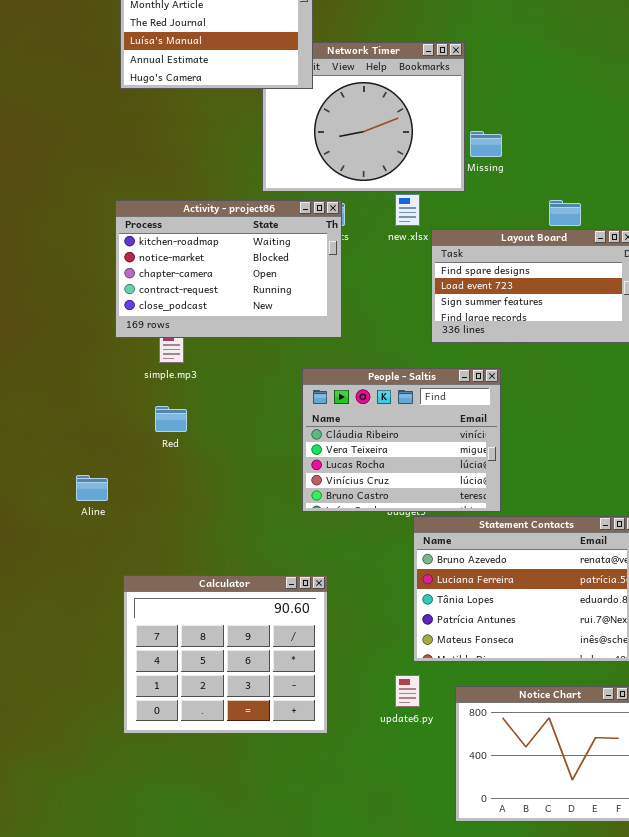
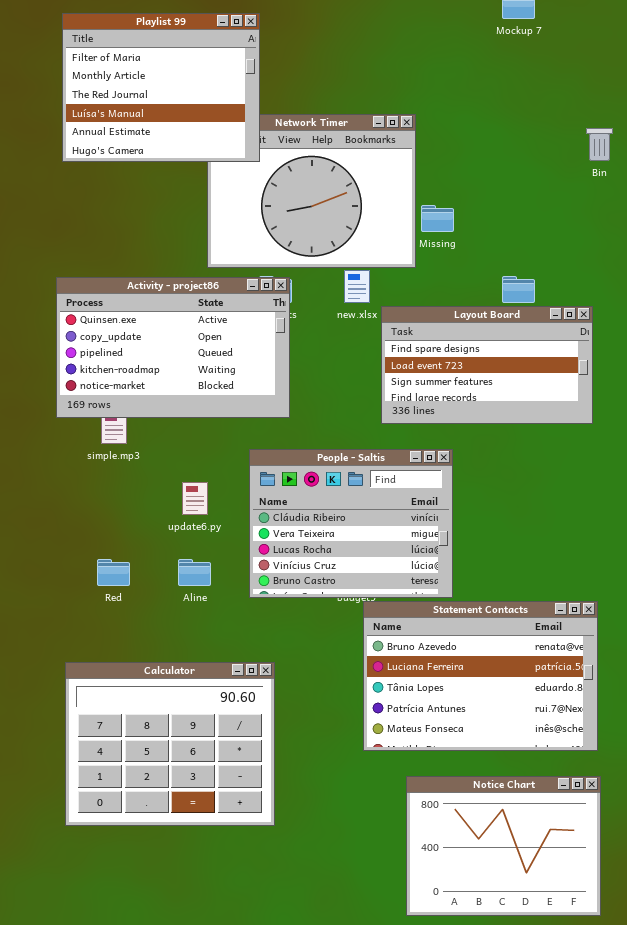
Activity - project86: [115,200,342,338] -> [56,277,290,418], scrolled up 3 rows
Red: [155,406,187,432] -> [97,559,130,586], moved
Aline: [76,475,108,501] -> [178,559,211,586], moved
update6.py: [395,675,420,707] -> [182,482,208,515], moved

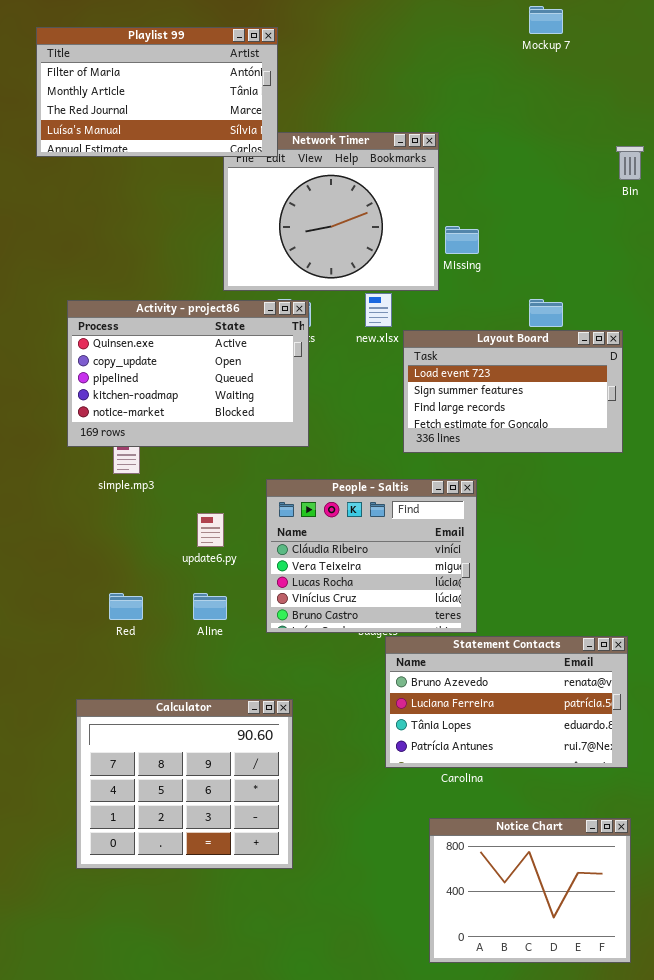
Playlist 99: [62,13,260,162] -> [36,27,278,157], resized
Layout Board: [381,306,593,424] -> [403,330,623,453], scrolled down 1 row
Statement Contacts: [363,601,598,751] -> [385,636,628,768], resized

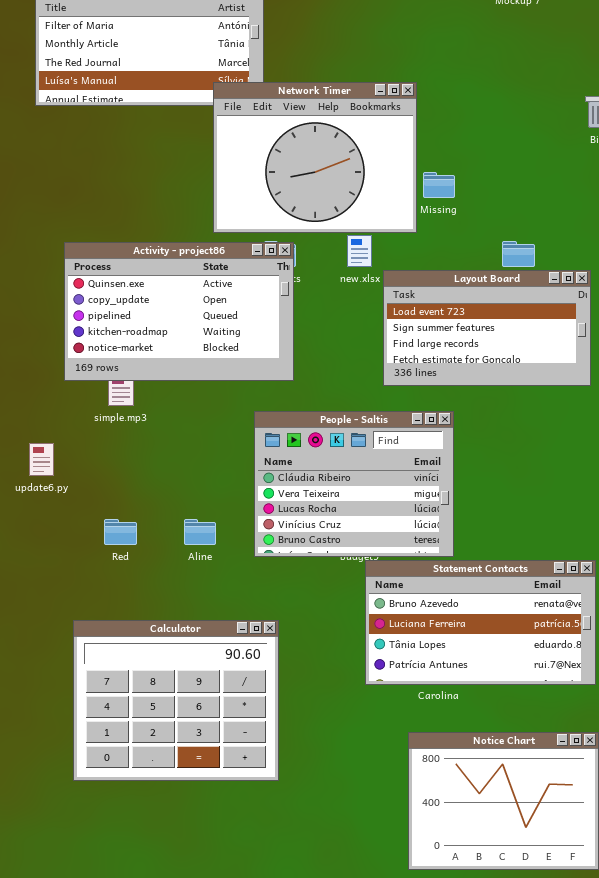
Network Timer: [223,132,439,291] -> [213,82,417,233], raised
update6.py: [197,513,224,547] -> [29,443,54,476], moved

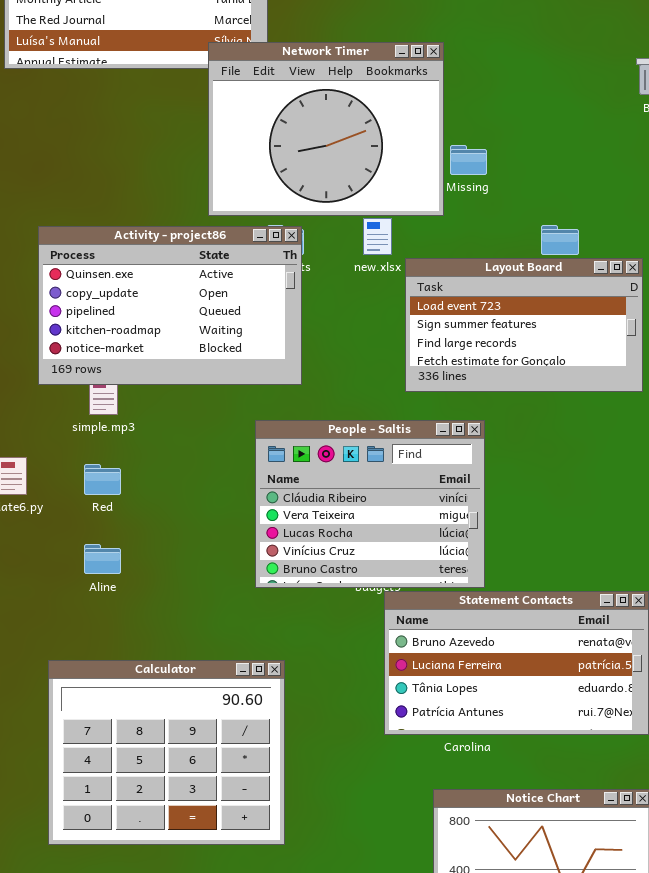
Red: [104,519,137,545] -> [84,464,121,495], moved
Aline: [184,519,216,545] -> [84,544,121,574], moved

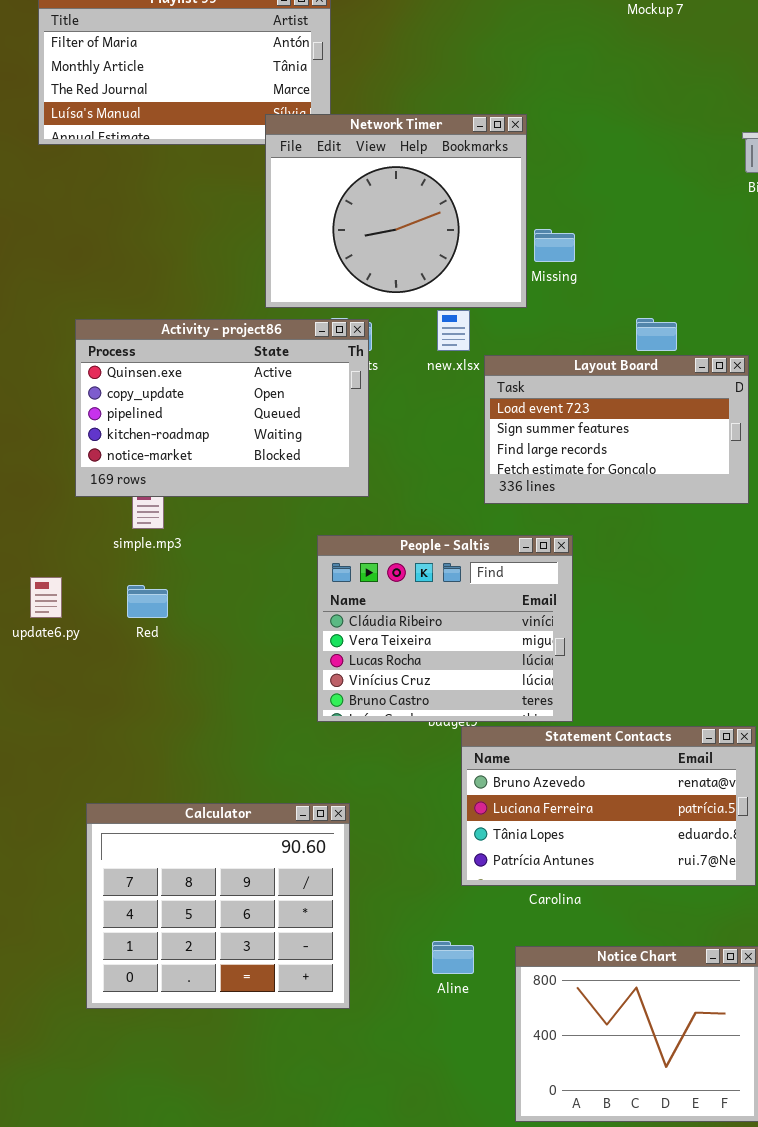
Aline: [84,544,121,574] -> [432,941,474,974], moved

